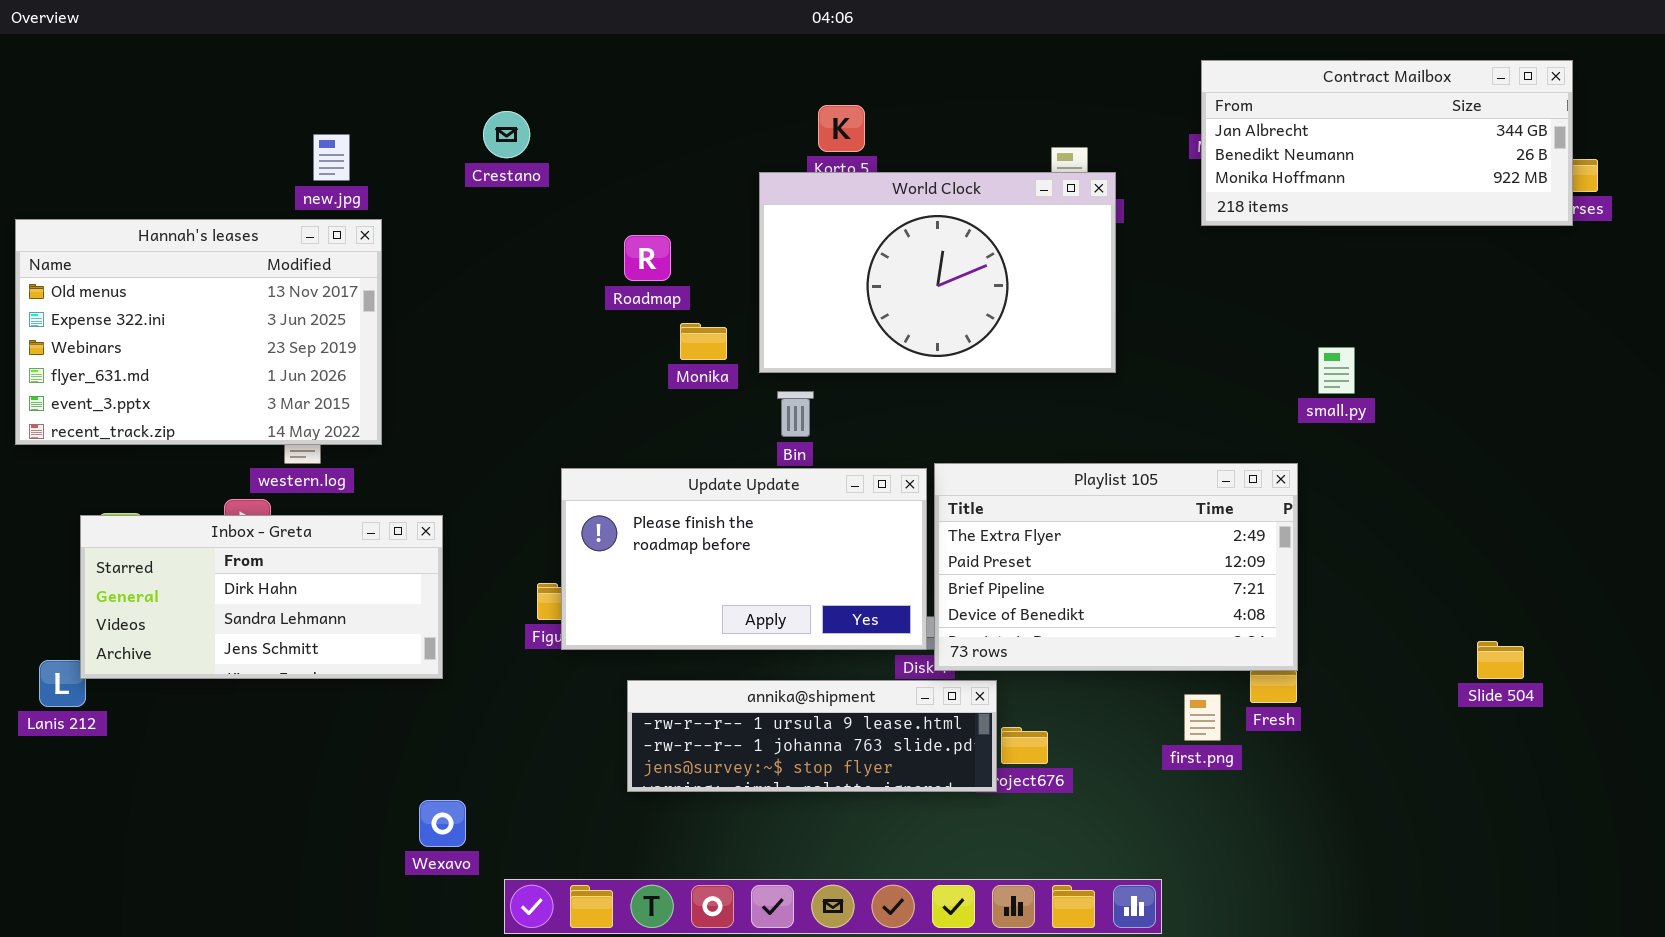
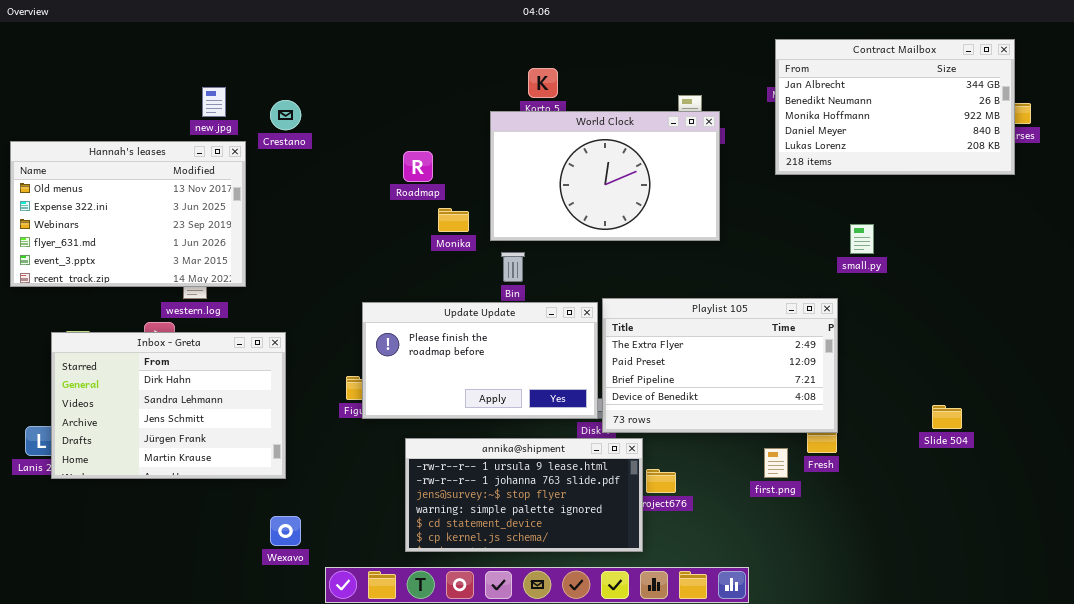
Contract Mailbox: [1201,60,1573,226] -> [775,39,1015,175], resized
Crestano: [483,111,530,158] -> [270,100,301,130], moved
Inbox - Greta: [80,515,443,679] -> [51,332,286,479], resized
Slide 504: [1477,641,1524,679] -> [932,405,962,429], moved
annika@shipment: [627,680,997,792] -> [405,438,643,552], resized

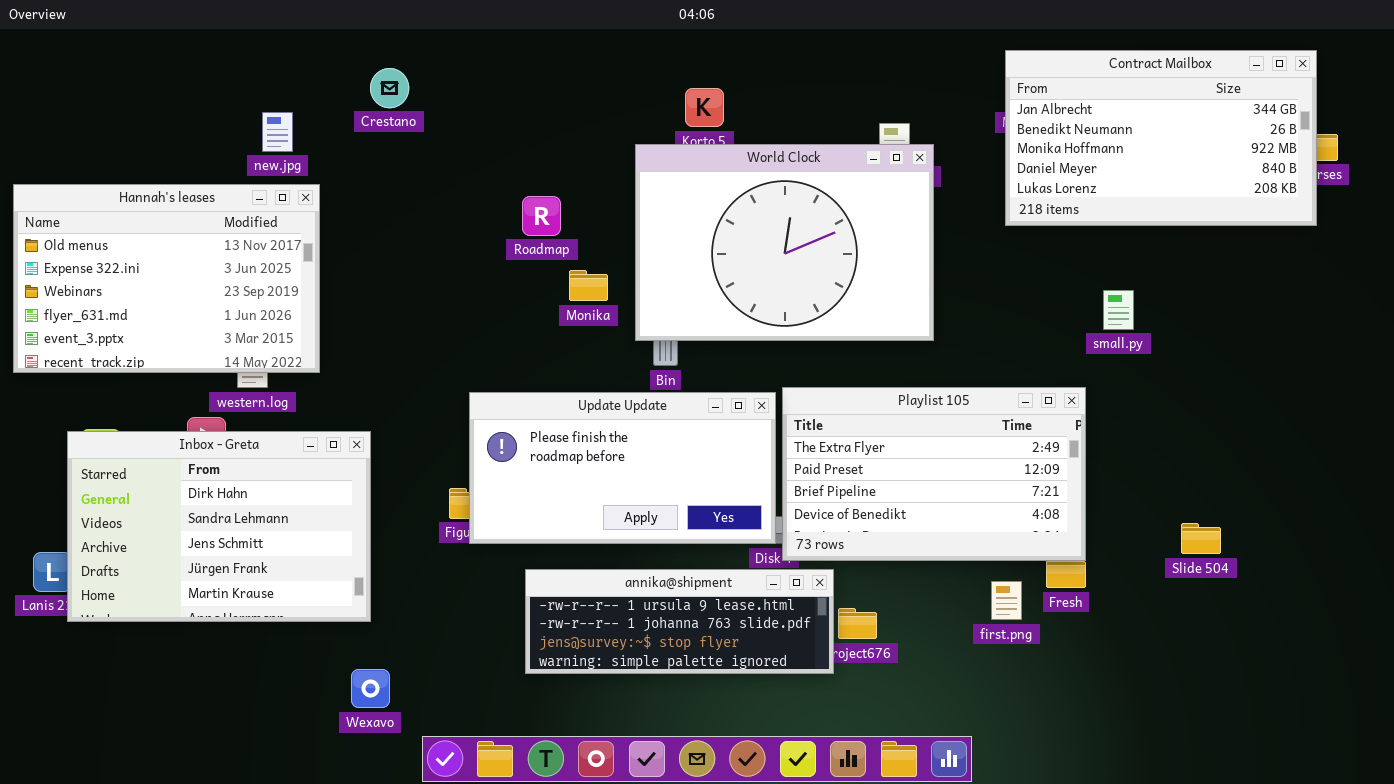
Crestano: [270,100,301,130] -> [370,68,409,108], moved
World Clock: [490,111,720,241] -> [635,144,934,341], resized
Slide 504: [932,405,962,429] -> [1181,523,1221,554], moved
annika@shipment: [405,438,643,552] -> [525,569,834,674], resized

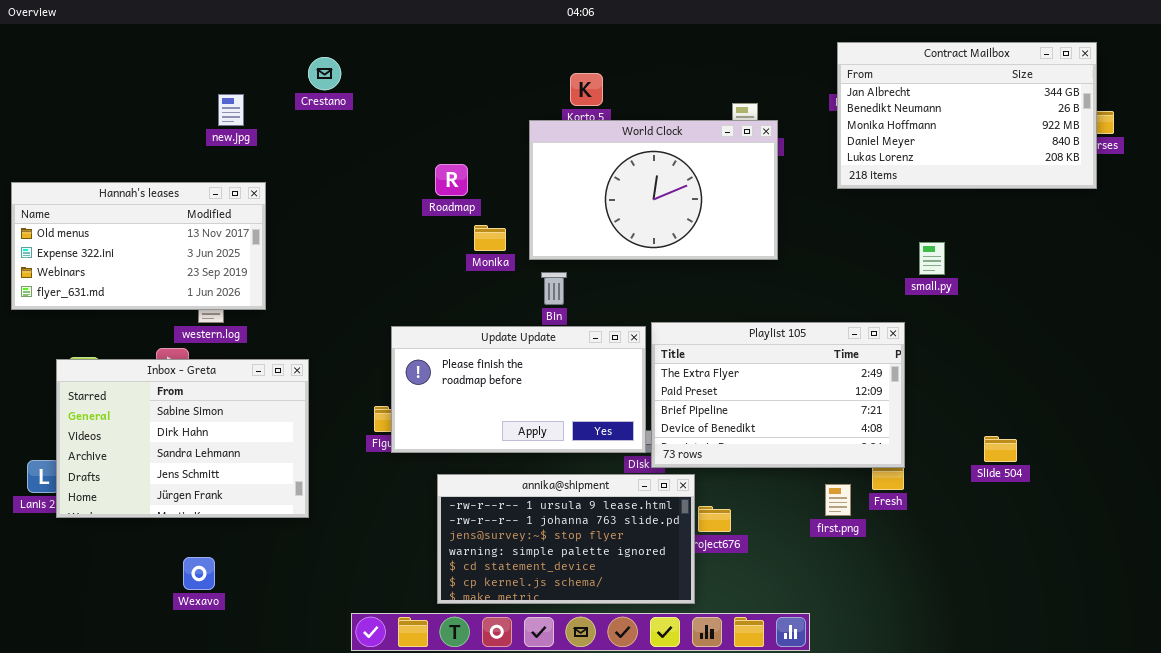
World Clock: [635,144,934,341] -> [529,120,778,260], resized
Hannah's leases: [13,184,320,373] -> [11,182,266,310], resized
Inbox - Greta: [67,431,371,622] -> [56,359,309,518], scrolled up 1 row
annika@shipment: [525,569,834,674] -> [437,474,695,604], resized
Wexavo: [351,669,390,708] -> [183,557,215,590], moved

